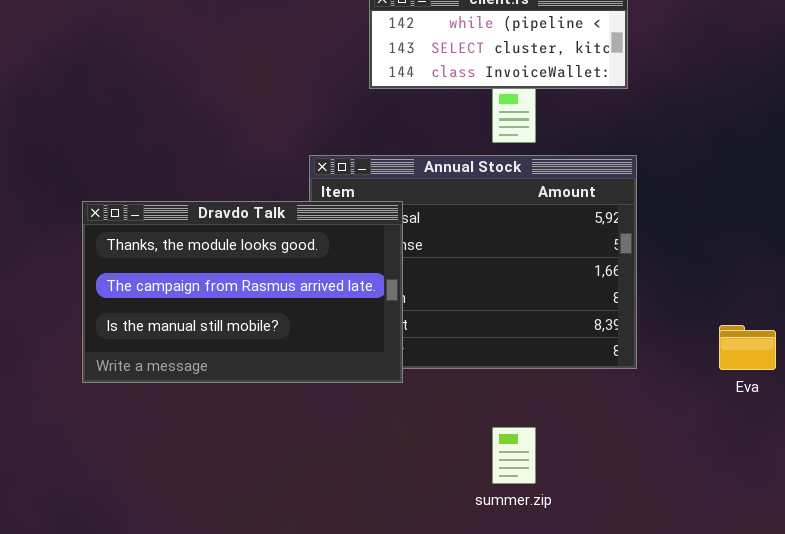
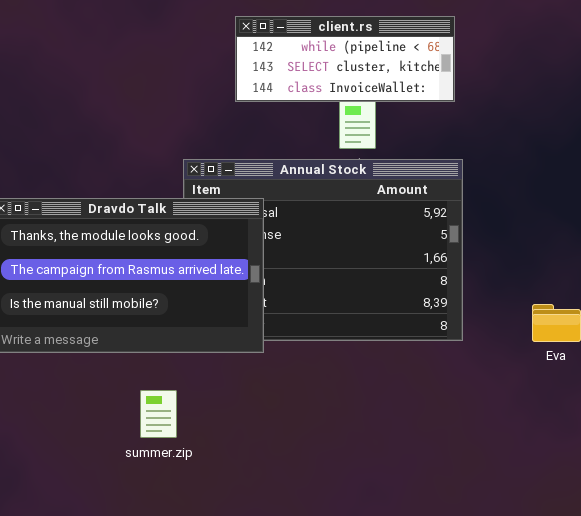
summer.zip: [492,427,536,484] -> [140,390,177,438], moved

